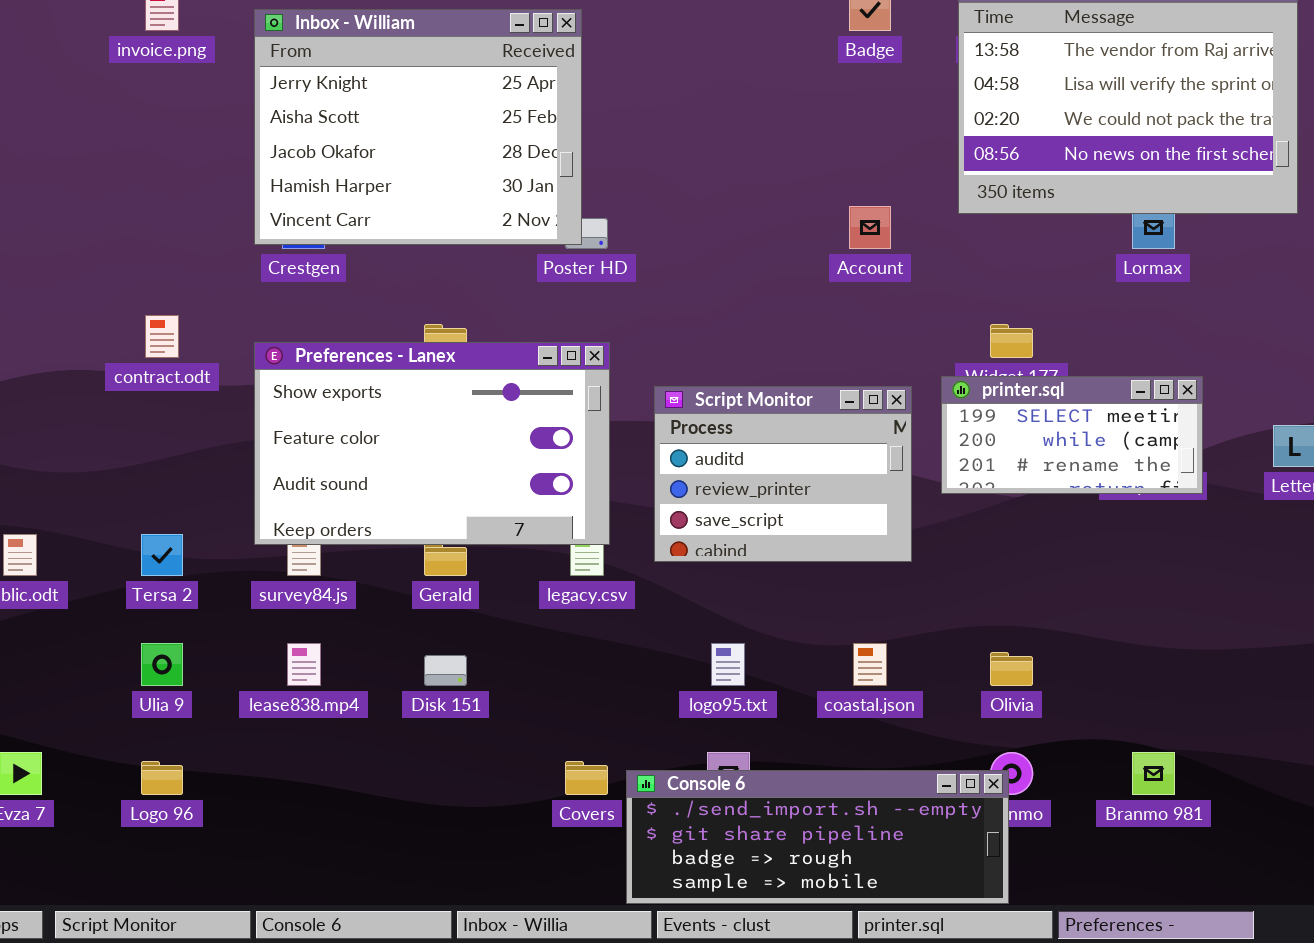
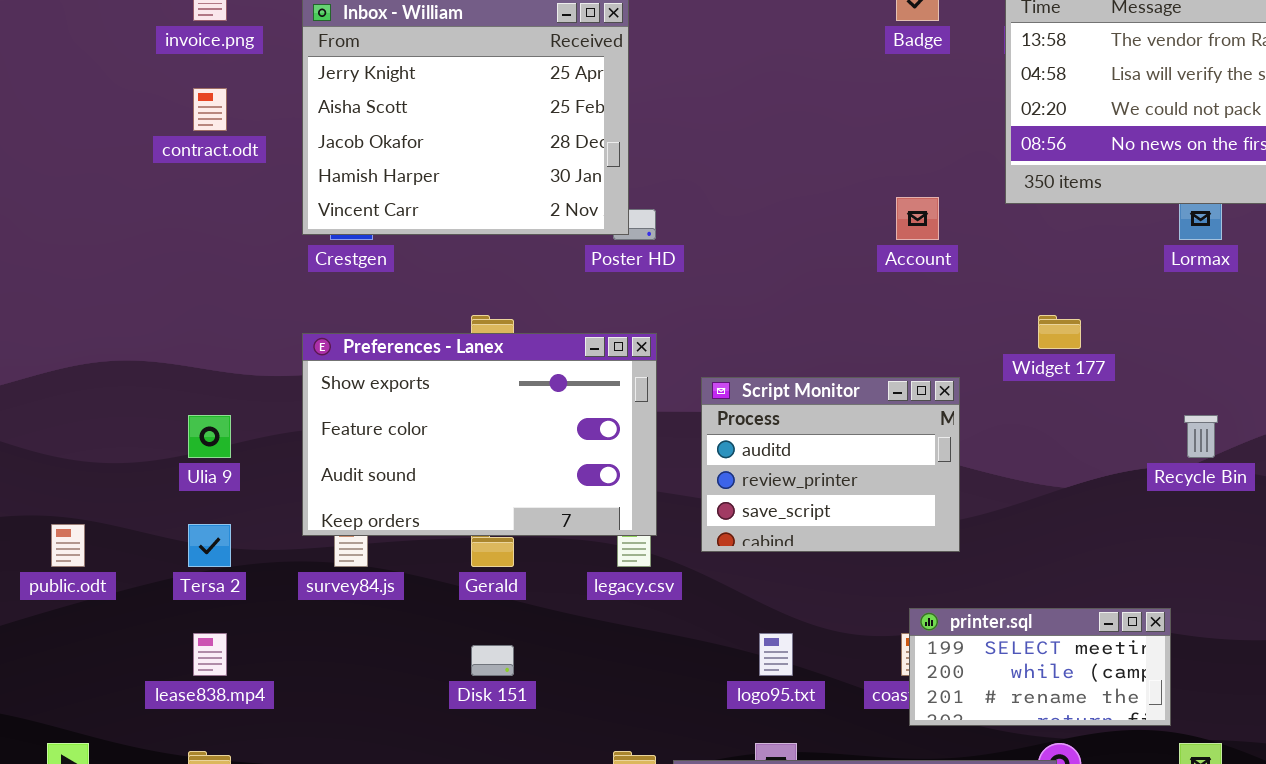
contract.odt: [145,315,179,358] -> [193,88,227,131], moved
printer.sql: [941,376,1203,494] -> [909,608,1171,726], moved
Ulia 9: [141,643,183,686] -> [188,415,231,458], moved
lease838.mp4: [287,643,321,686] -> [193,633,227,676], moved

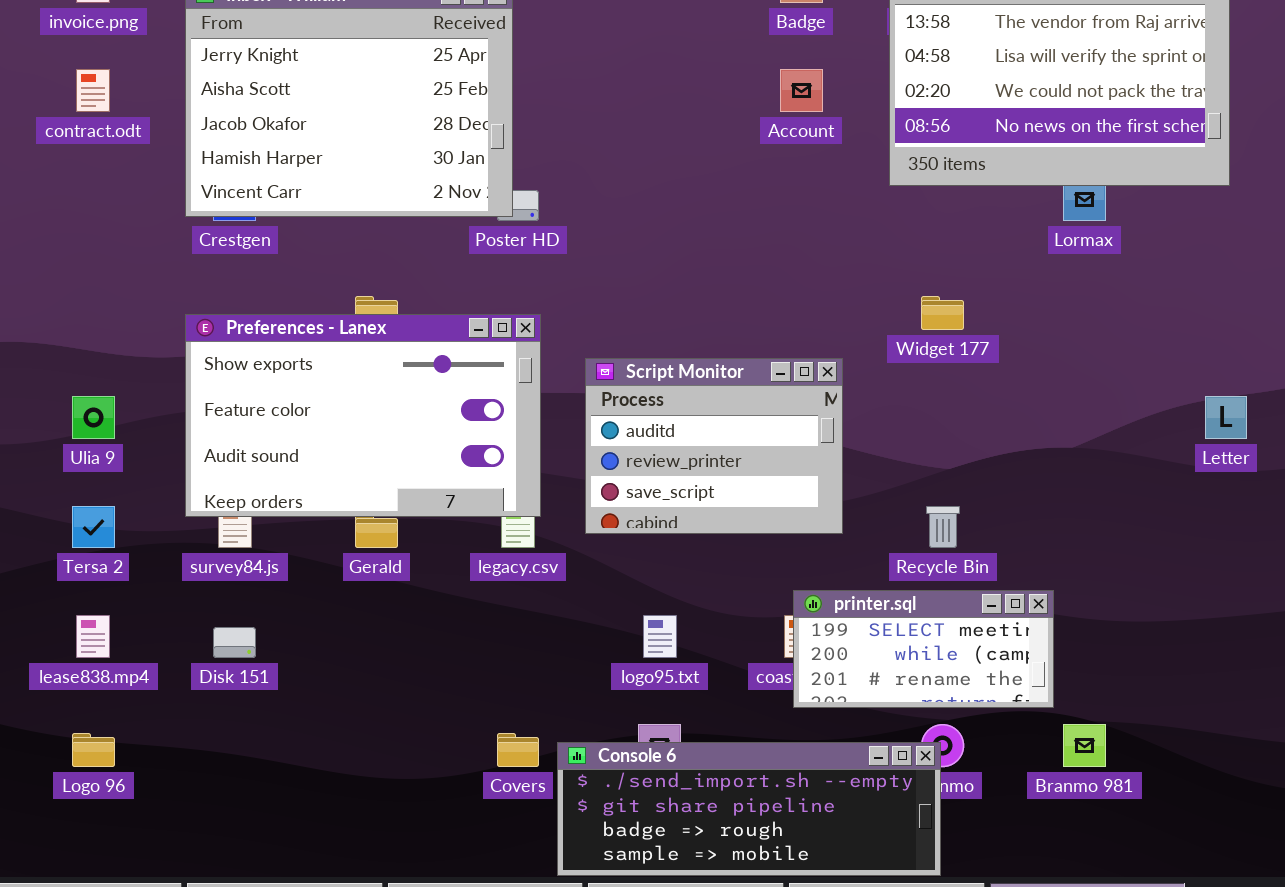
Account: [896,197,939,240] -> [780,69,823,112], moved
Recycle Bin: [1184,415,1218,458] -> [926,506,960,548], moved
Disk 151: [471,645,514,676] -> [213,627,256,658], moved

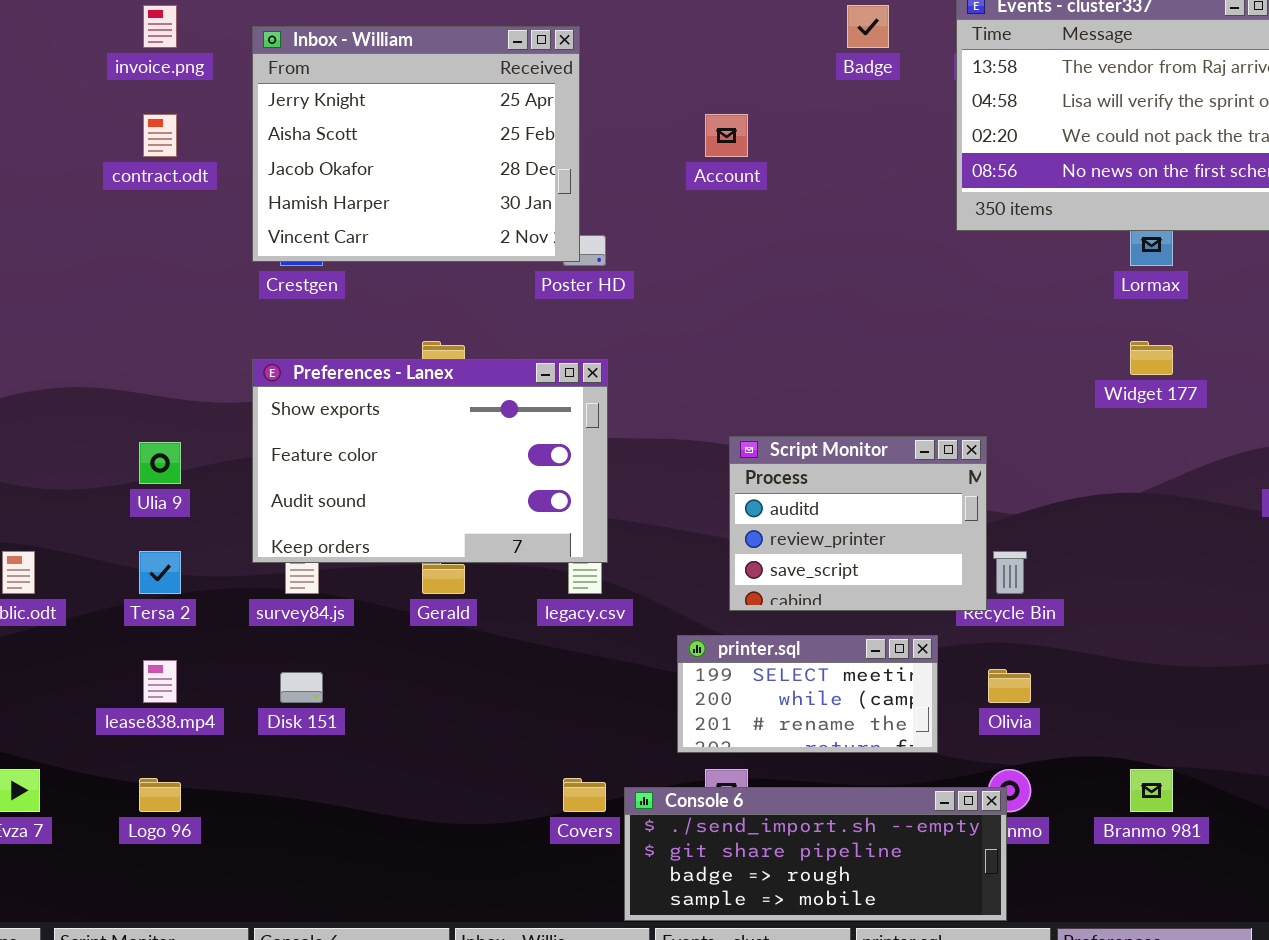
Account: [780,69,823,112] -> [705,114,748,157], moved
Widget 177: [921,296,964,330] -> [1130,341,1173,375], moved
Script Monitor: [585,358,843,534] -> [729,436,987,611], moved
printer.sql: [793,590,1054,708] -> [677,635,938,753], moved

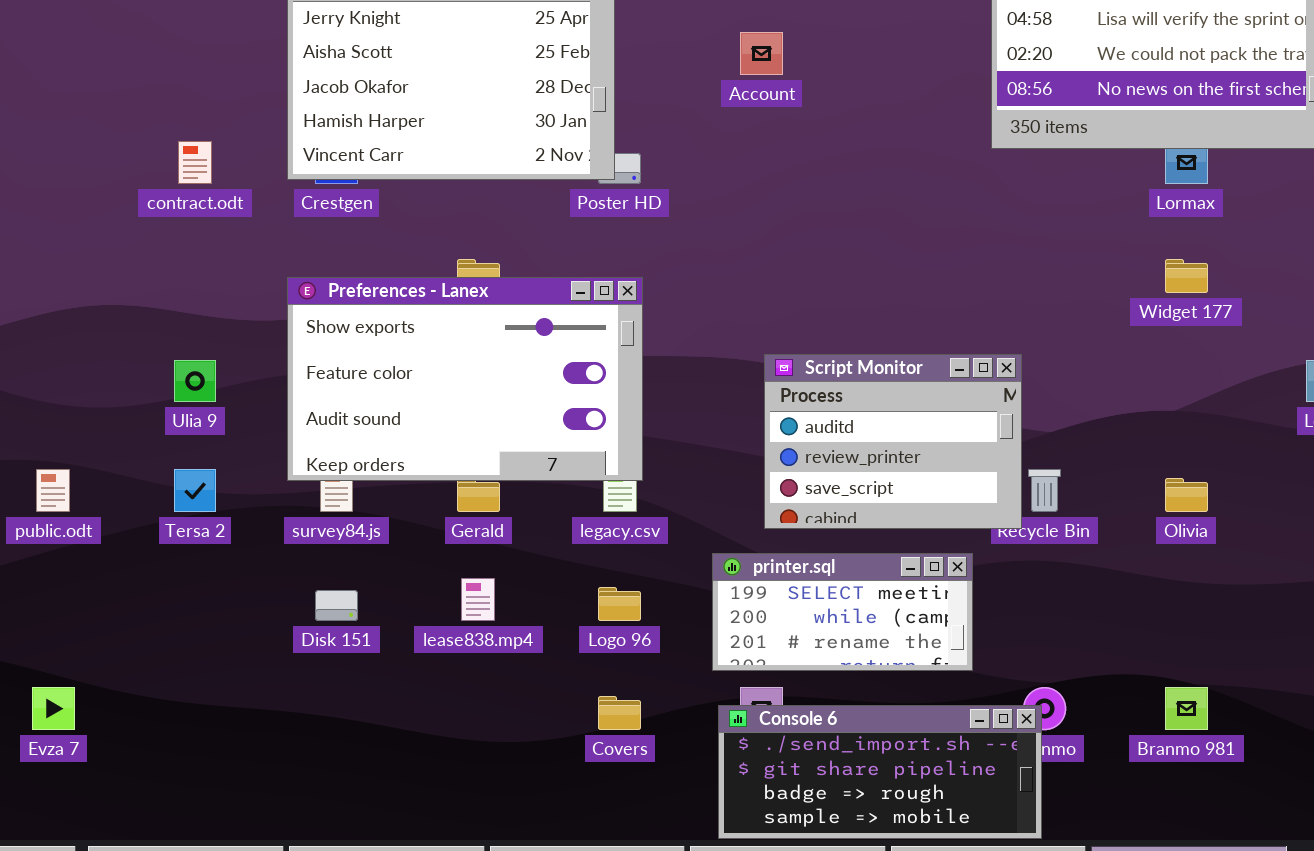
contract.odt: [143,114,177,157] -> [178,141,212,184], moved
lease838.mp4: [143,660,177,703] -> [461,578,495,621], moved
Olivia: [988,669,1031,703] -> [1165,478,1208,512], moved
Logo 96: [139,778,181,812] -> [598,587,641,621], moved
Console 6: [624,787,1007,921] -> [718,705,1042,839], resized

